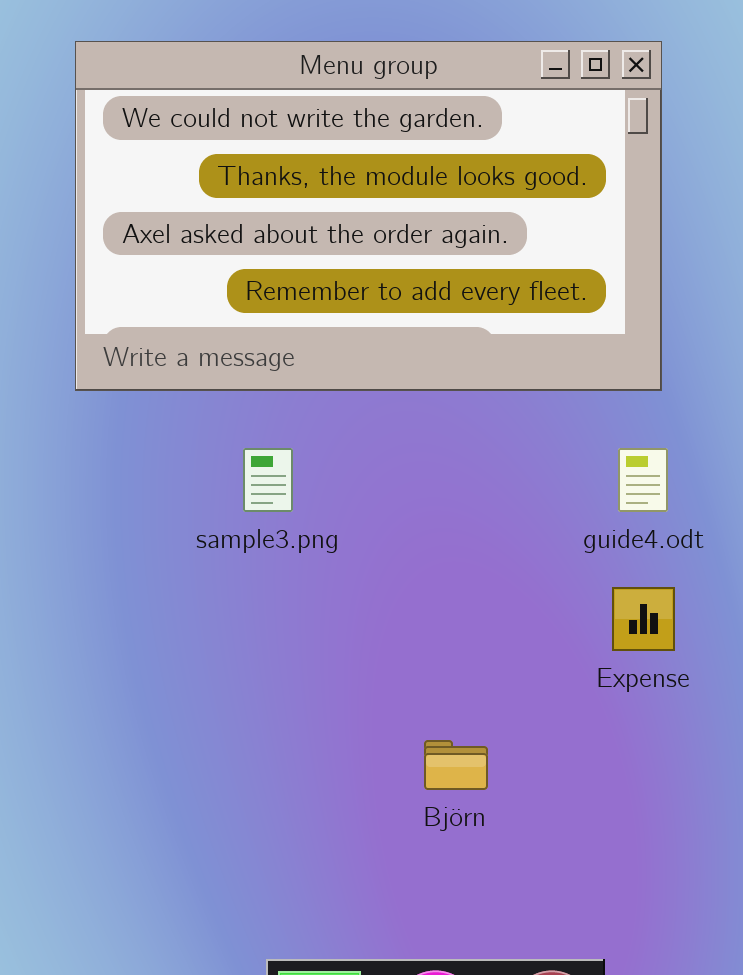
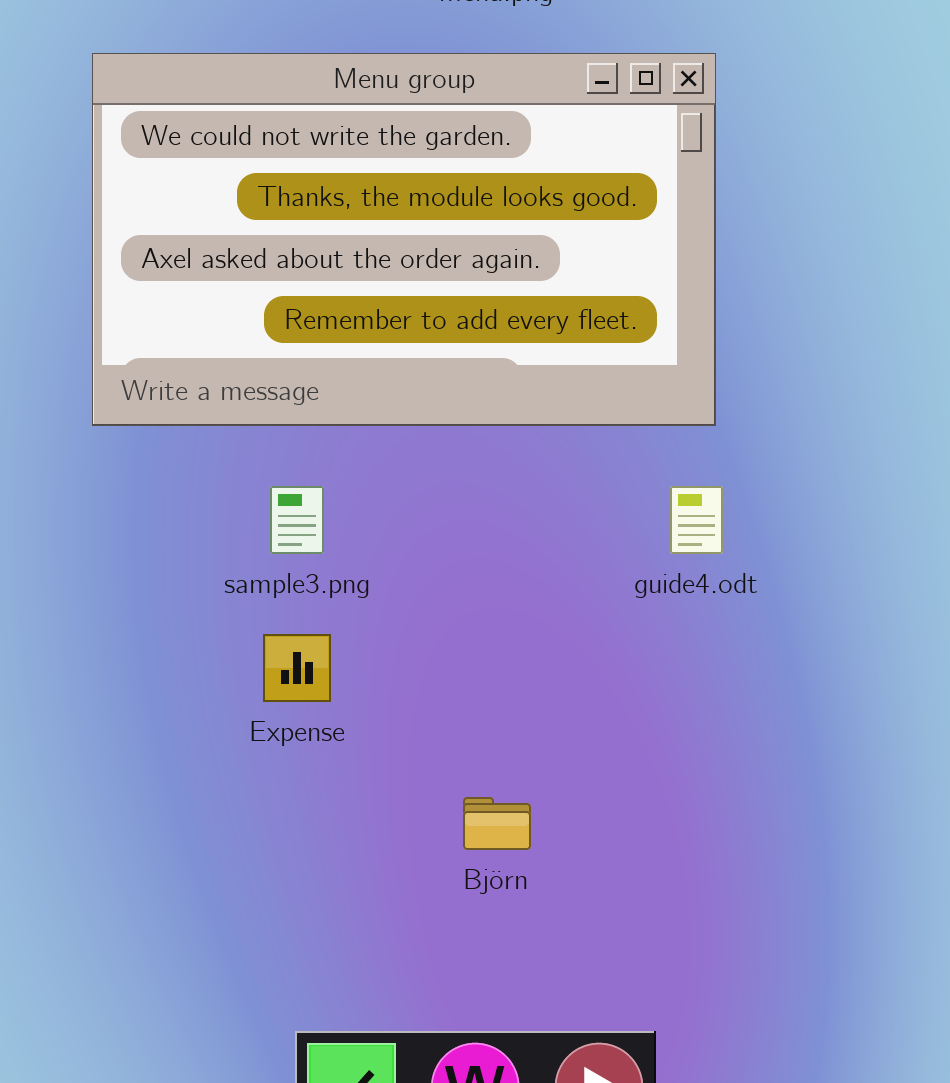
Expense: [612,587,675,651] -> [263,634,331,702], moved

